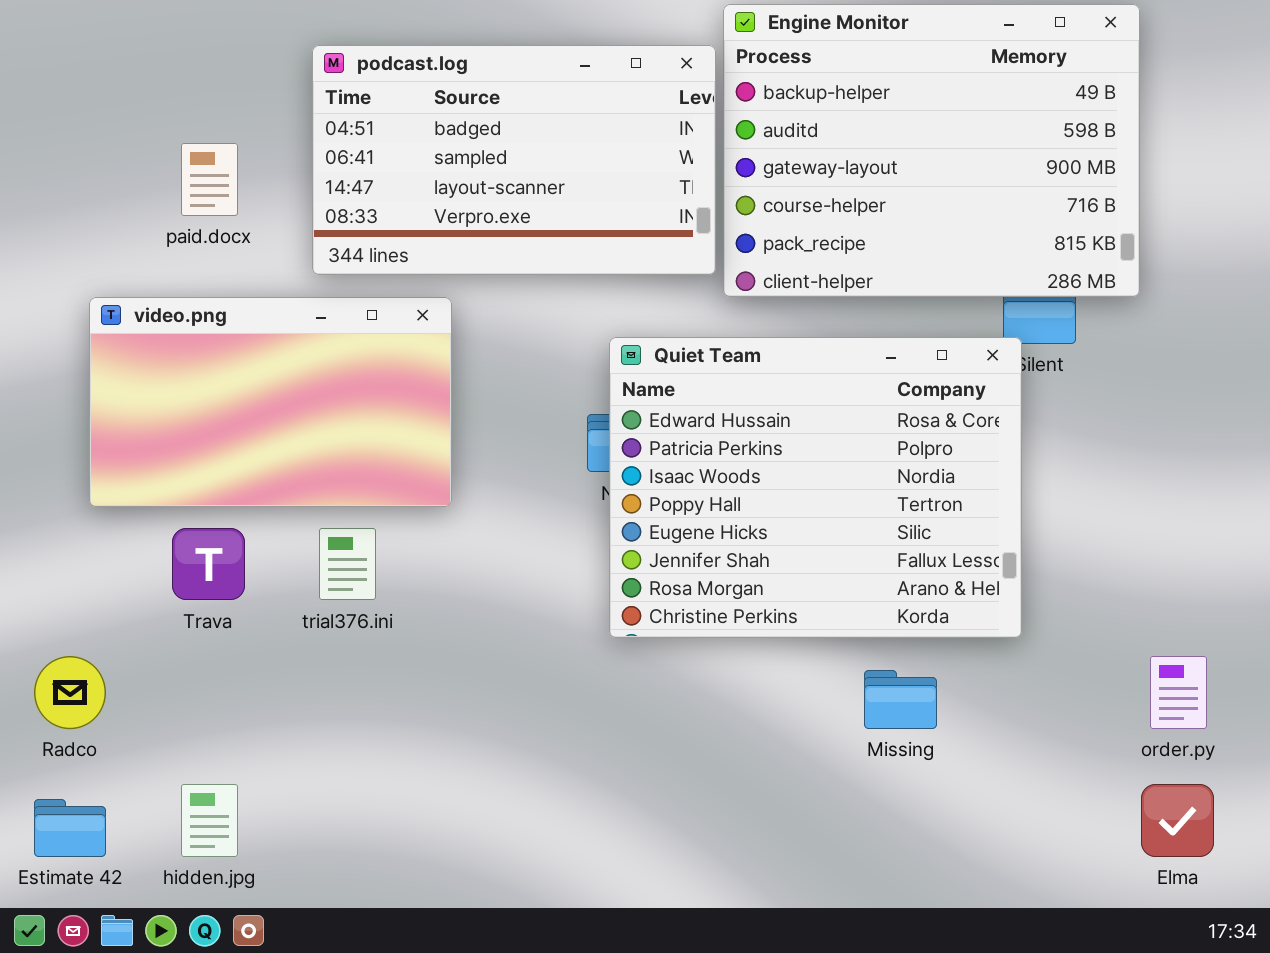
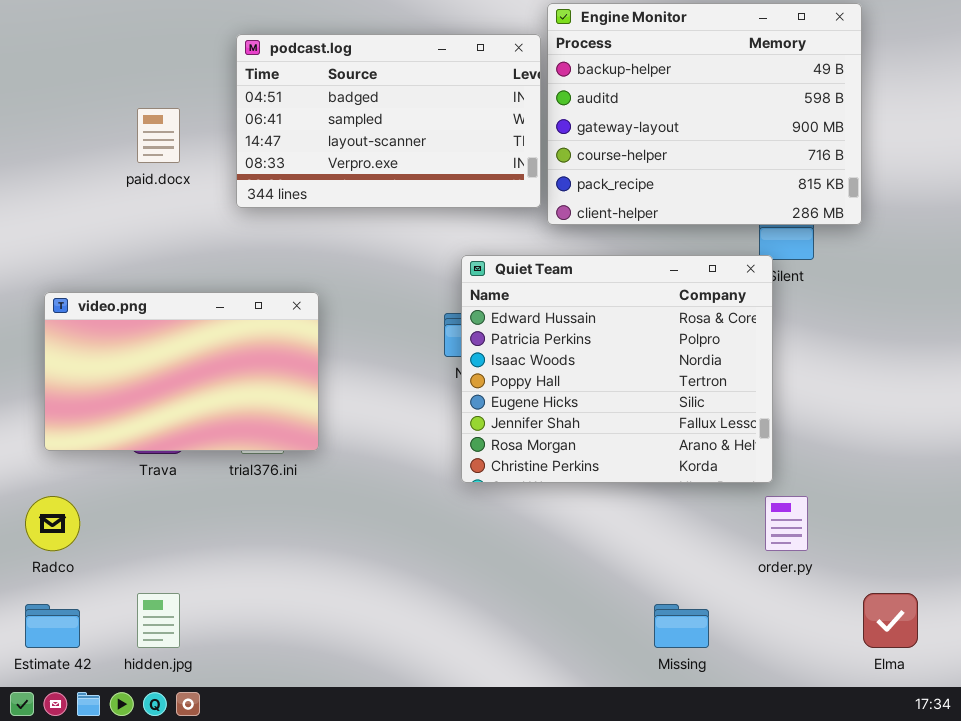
video.png: [89,297,452,507] -> [44,292,319,451], moved
order.py: [1150,656,1207,729] -> [765,496,808,551], moved
Missing: [864,670,937,729] -> [654,604,709,648], moved

